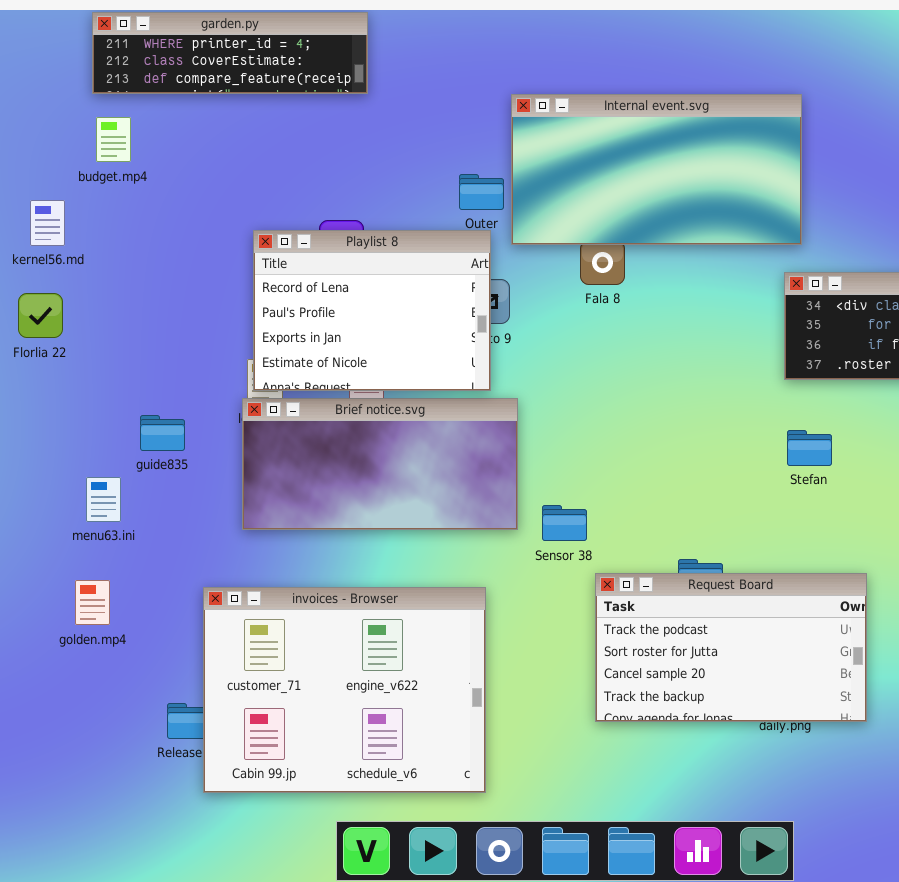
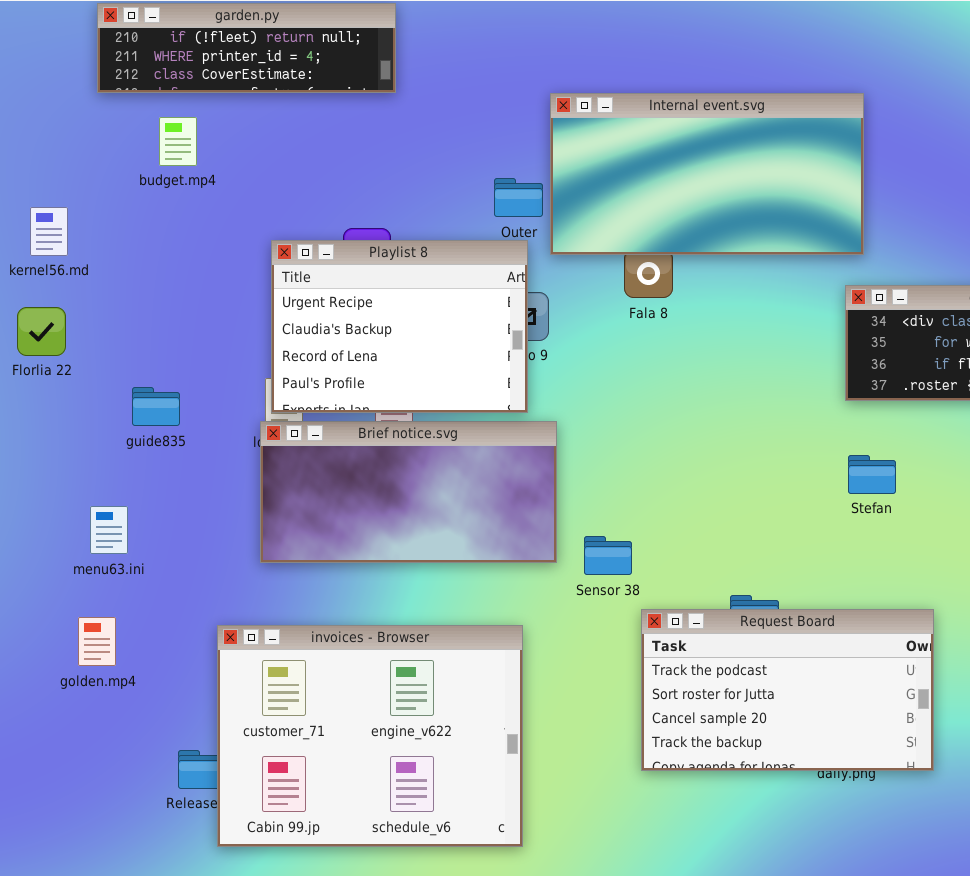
garden.py: [92,12,368,94] -> [97,3,396,93], scrolled up 1 row
budget.mp4: [96,117,131,162] -> [159,117,197,166], moved
Playlist 8: [253,230,491,391] -> [271,240,528,413], scrolled up 2 rows
guide835: [140,415,185,451] -> [132,387,180,426], moved

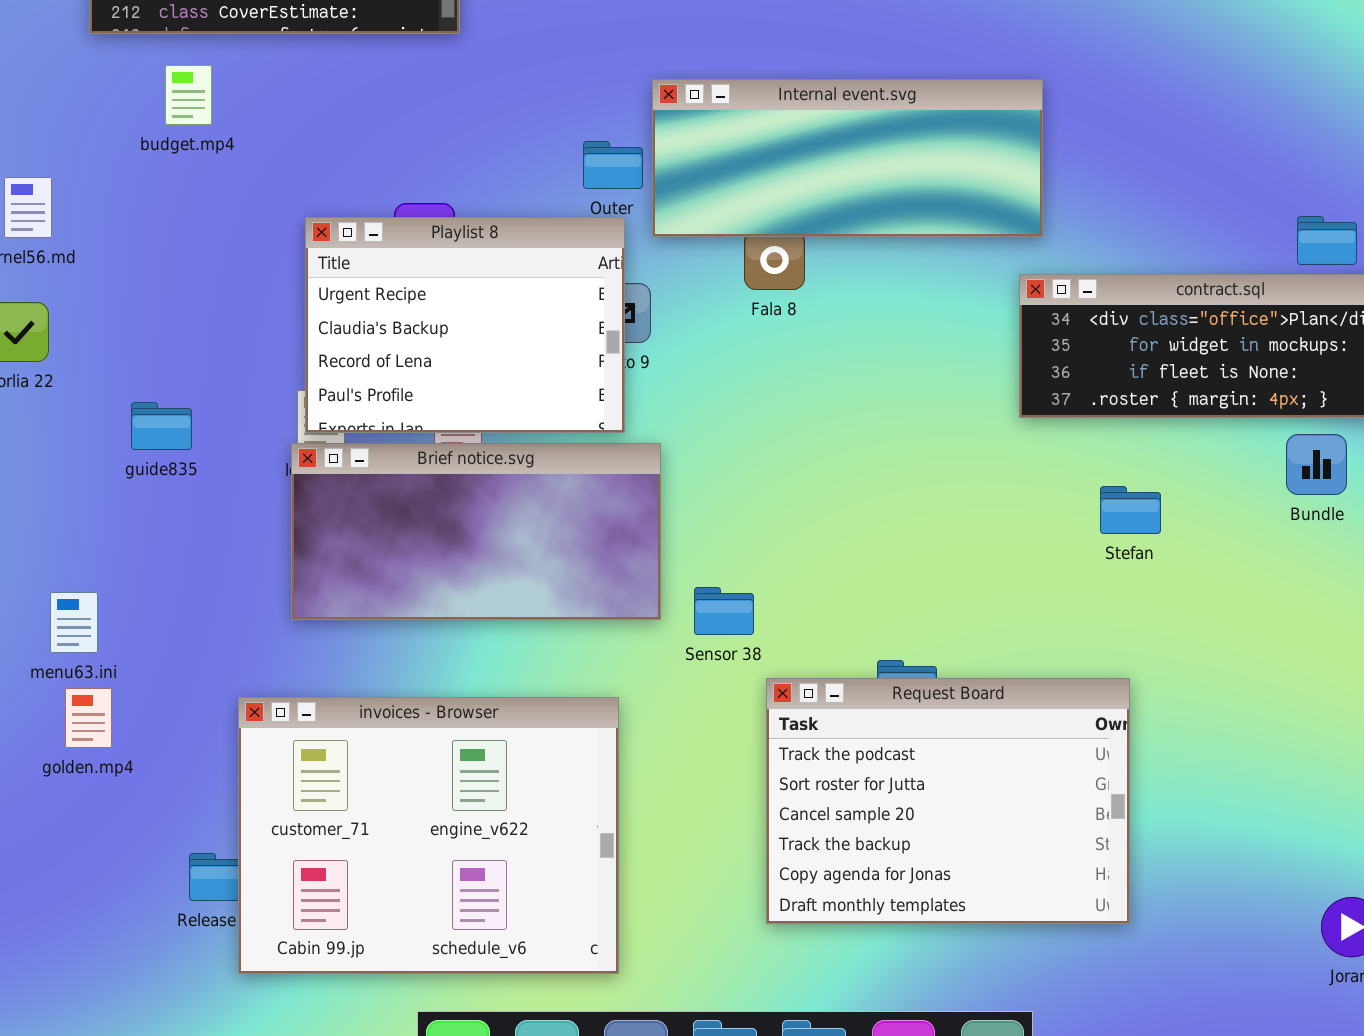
Internal event.svg: [550,93,864,255] -> [652,79,1043,237], resized
Stefan: [848,455,896,494] -> [1100,486,1161,534], moved
menu63.ini: [90,506,128,554] -> [50,592,98,653], moved
Request Board: [641,609,934,771] -> [766,678,1130,924], resized

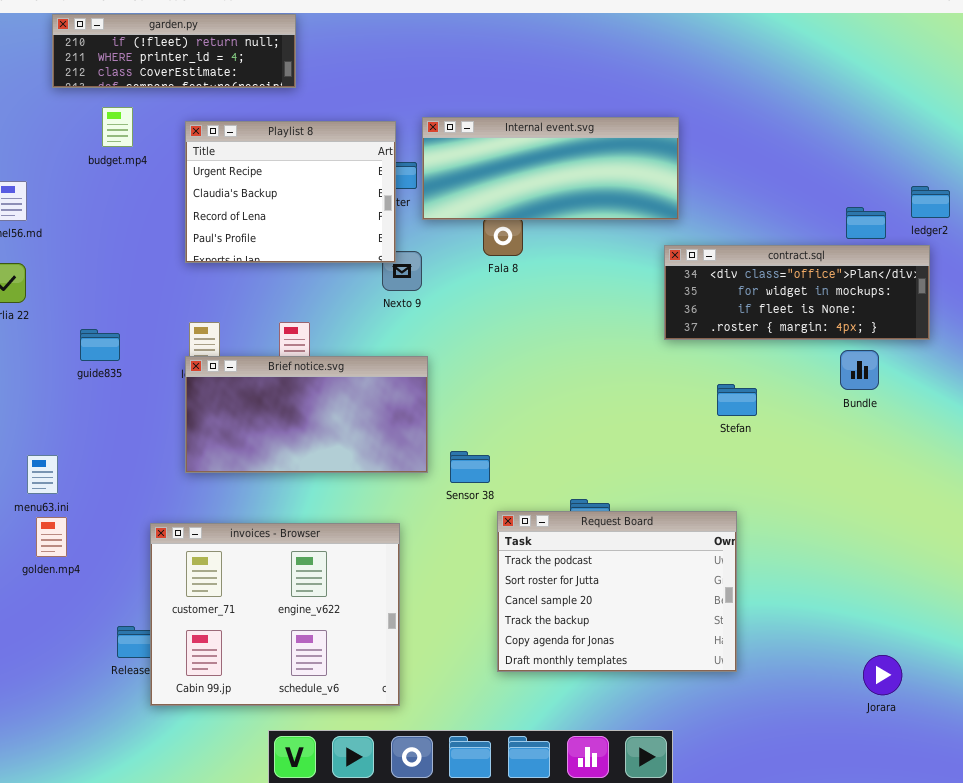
Playlist 8: [305,217,625,433] -> [185,121,396,263], moved

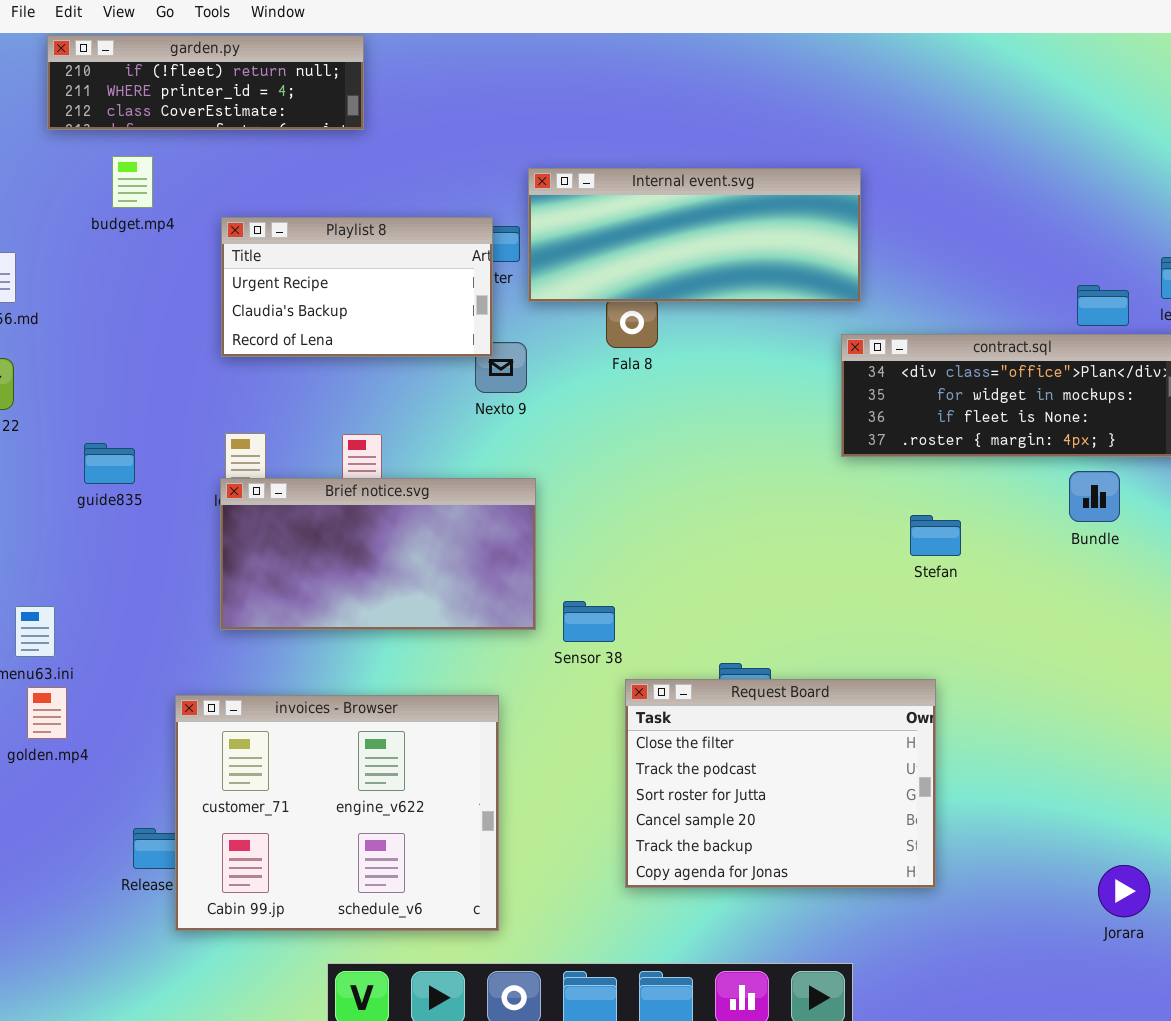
Playlist 8: [185,121,396,263] -> [221,217,493,357], resized
Request Board: [497,511,737,672] -> [625,679,936,888], scrolled up 1 row

